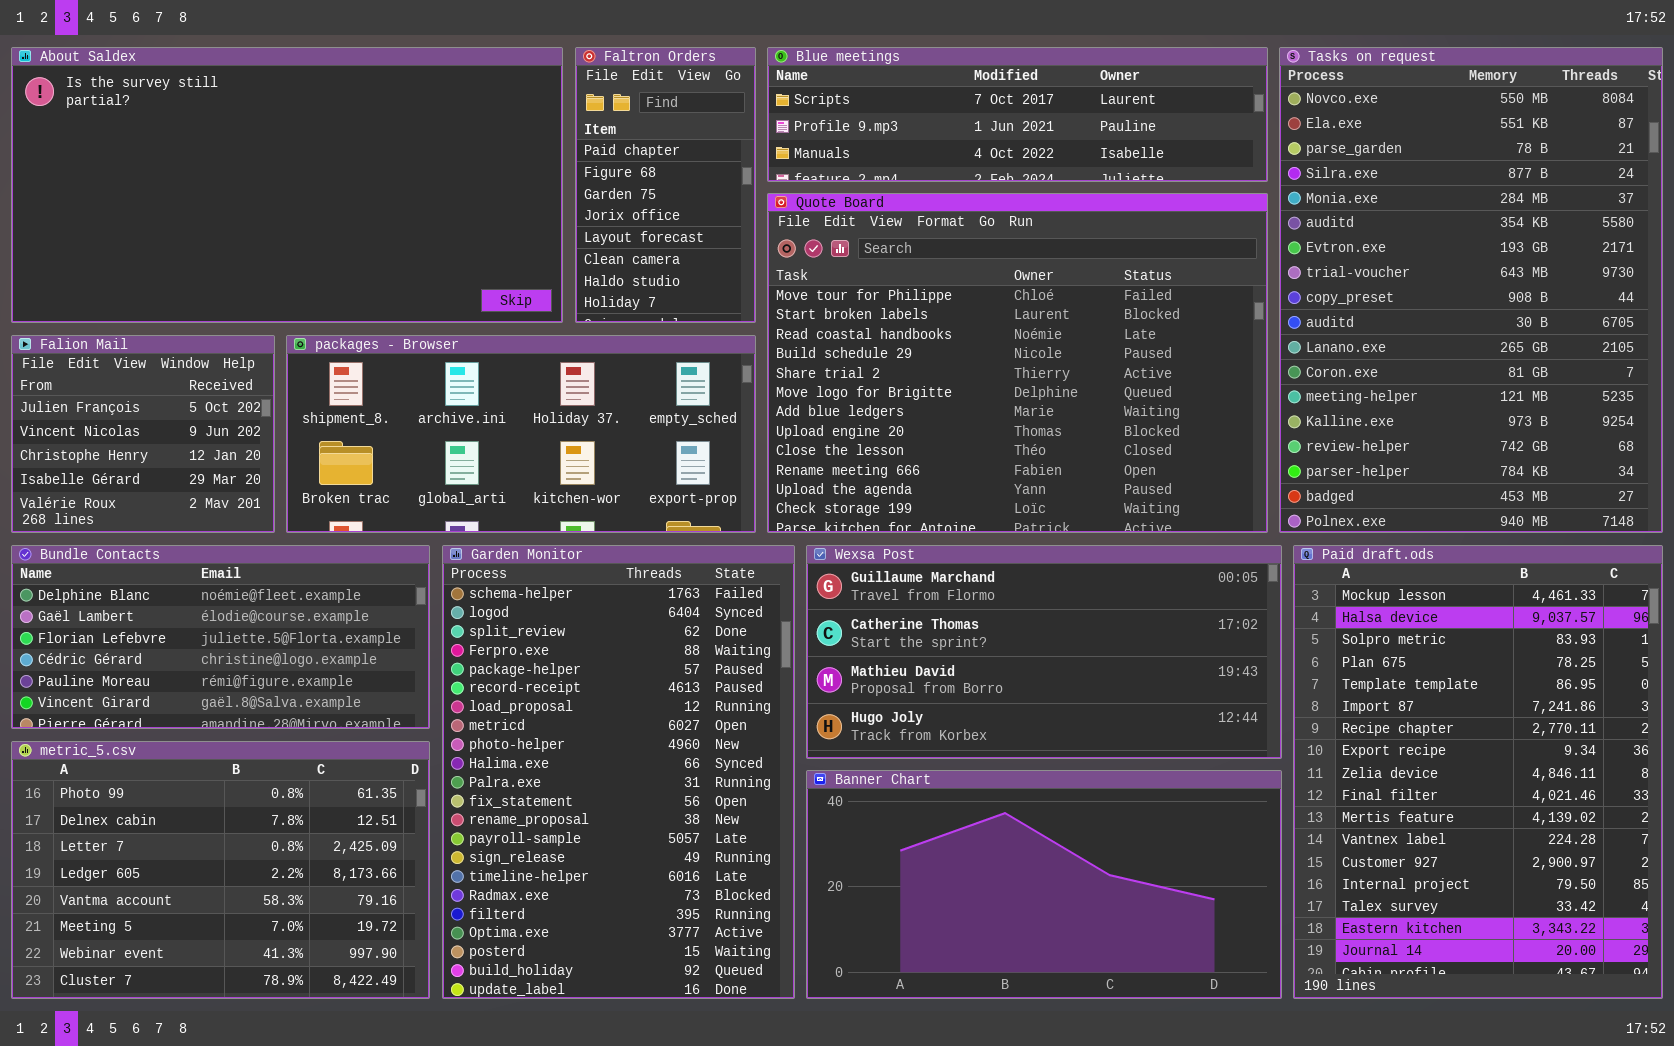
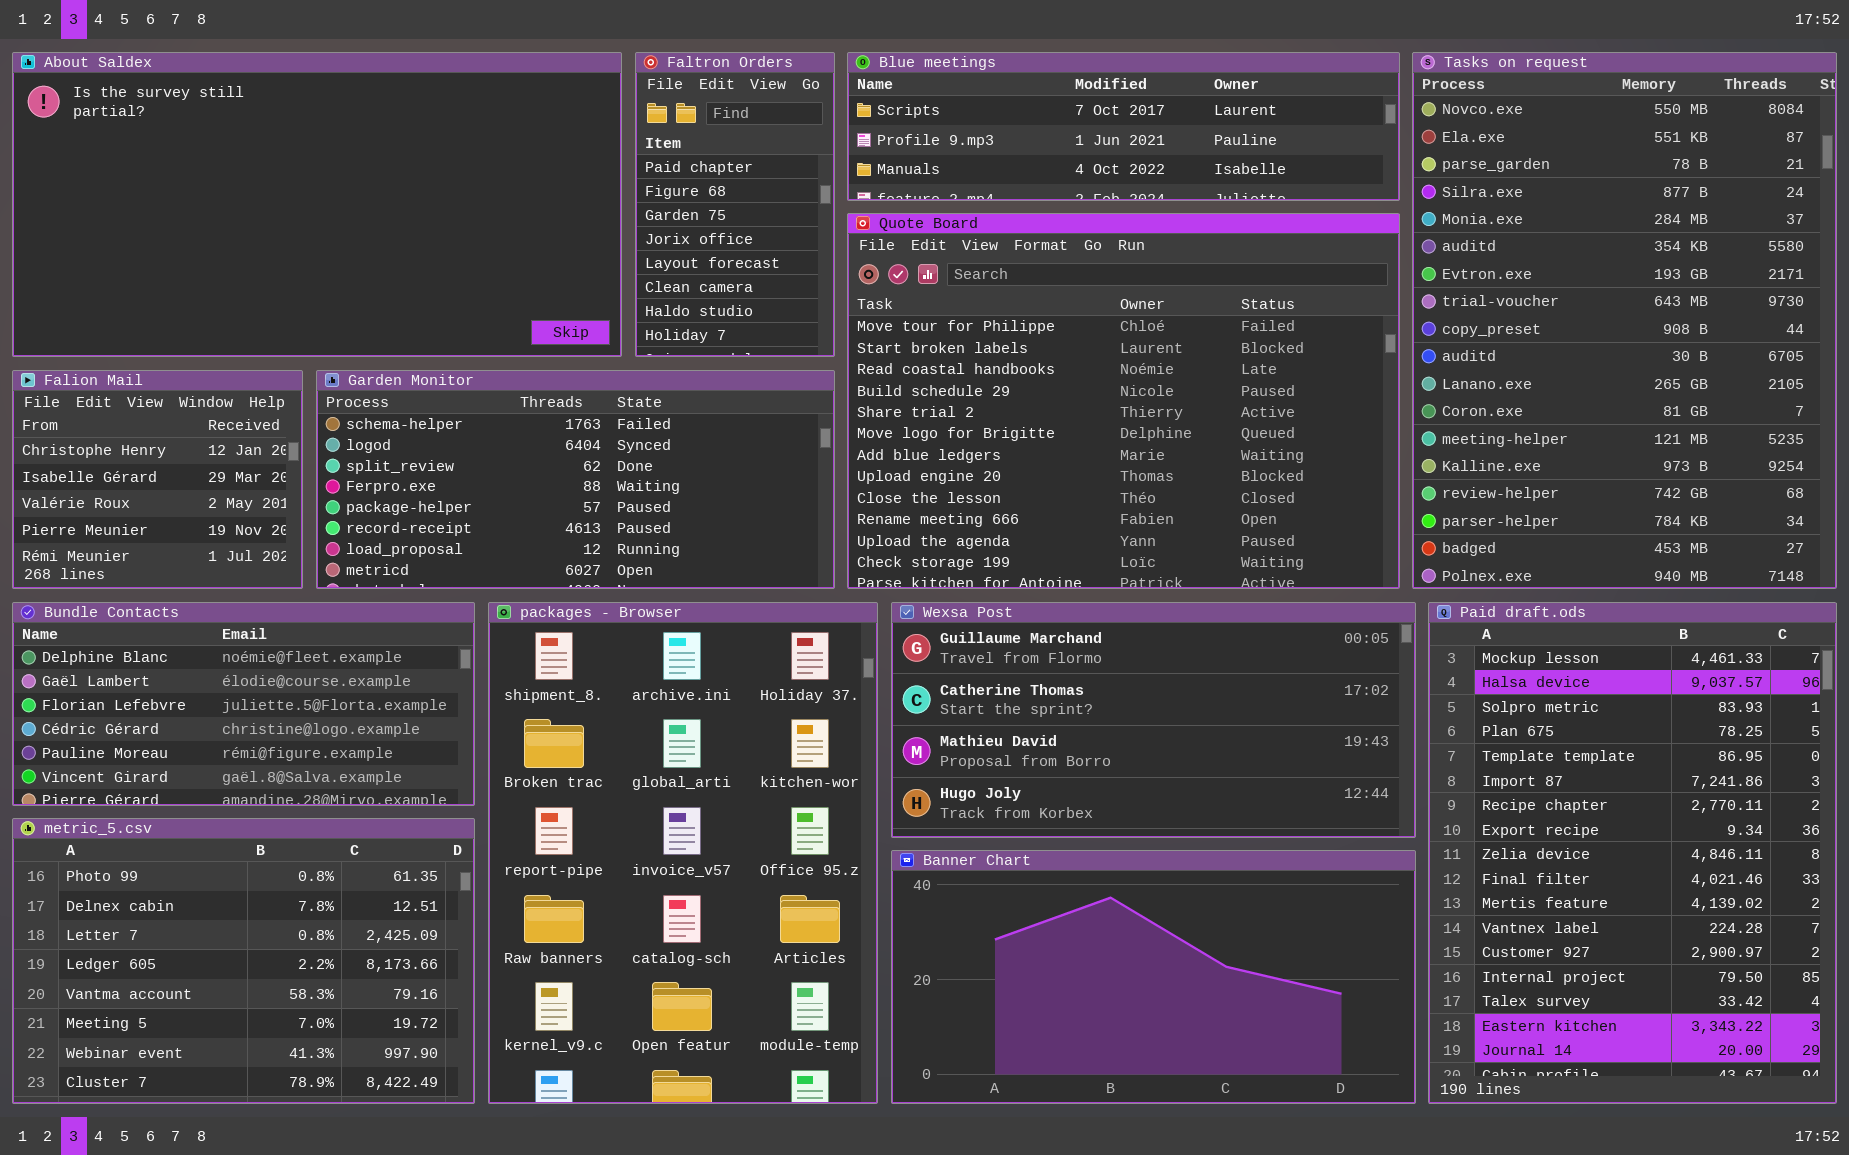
Falion Mail: [11,335,275,533] -> [12,370,303,589], scrolled down 2 rows
packages - Browser: [286,335,756,533] -> [488,602,878,1104], moved, resized
Garden Monitor: [442,545,795,999] -> [316,370,835,589], moved, resized

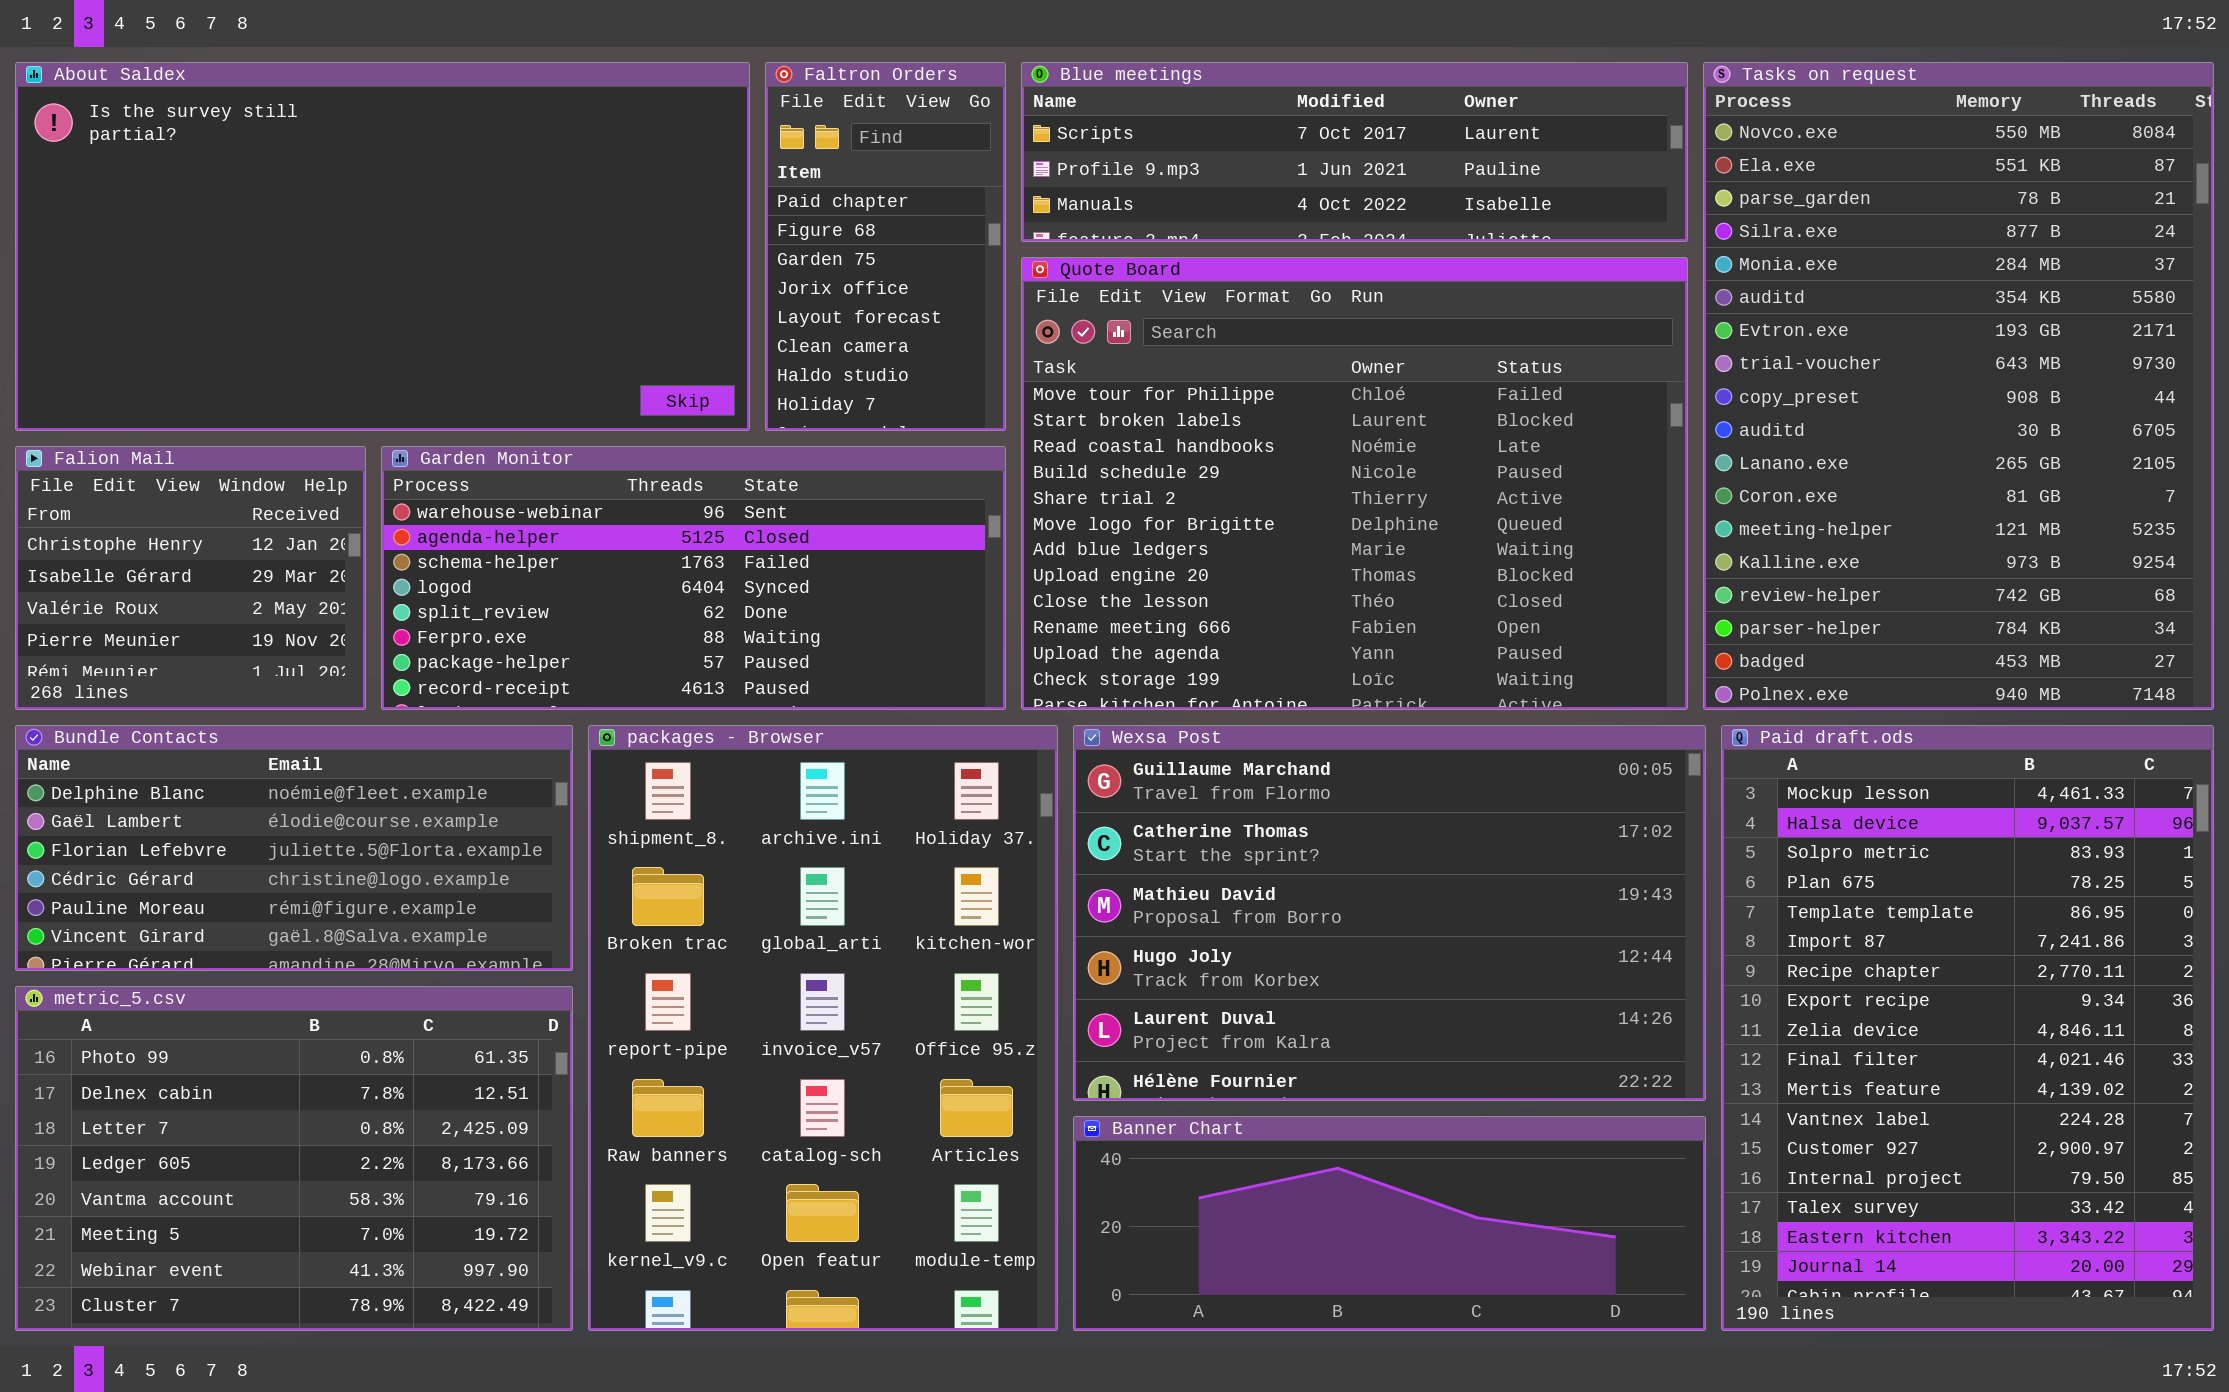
Garden Monitor: [316,370,835,589] -> [381,446,1006,710], scrolled up 2 rows
Wexsa Post: [891,602,1416,838] -> [1073,725,1706,1101], resized
Banner Chart: [891,850,1416,1104] -> [1073,1116,1706,1331], resized

